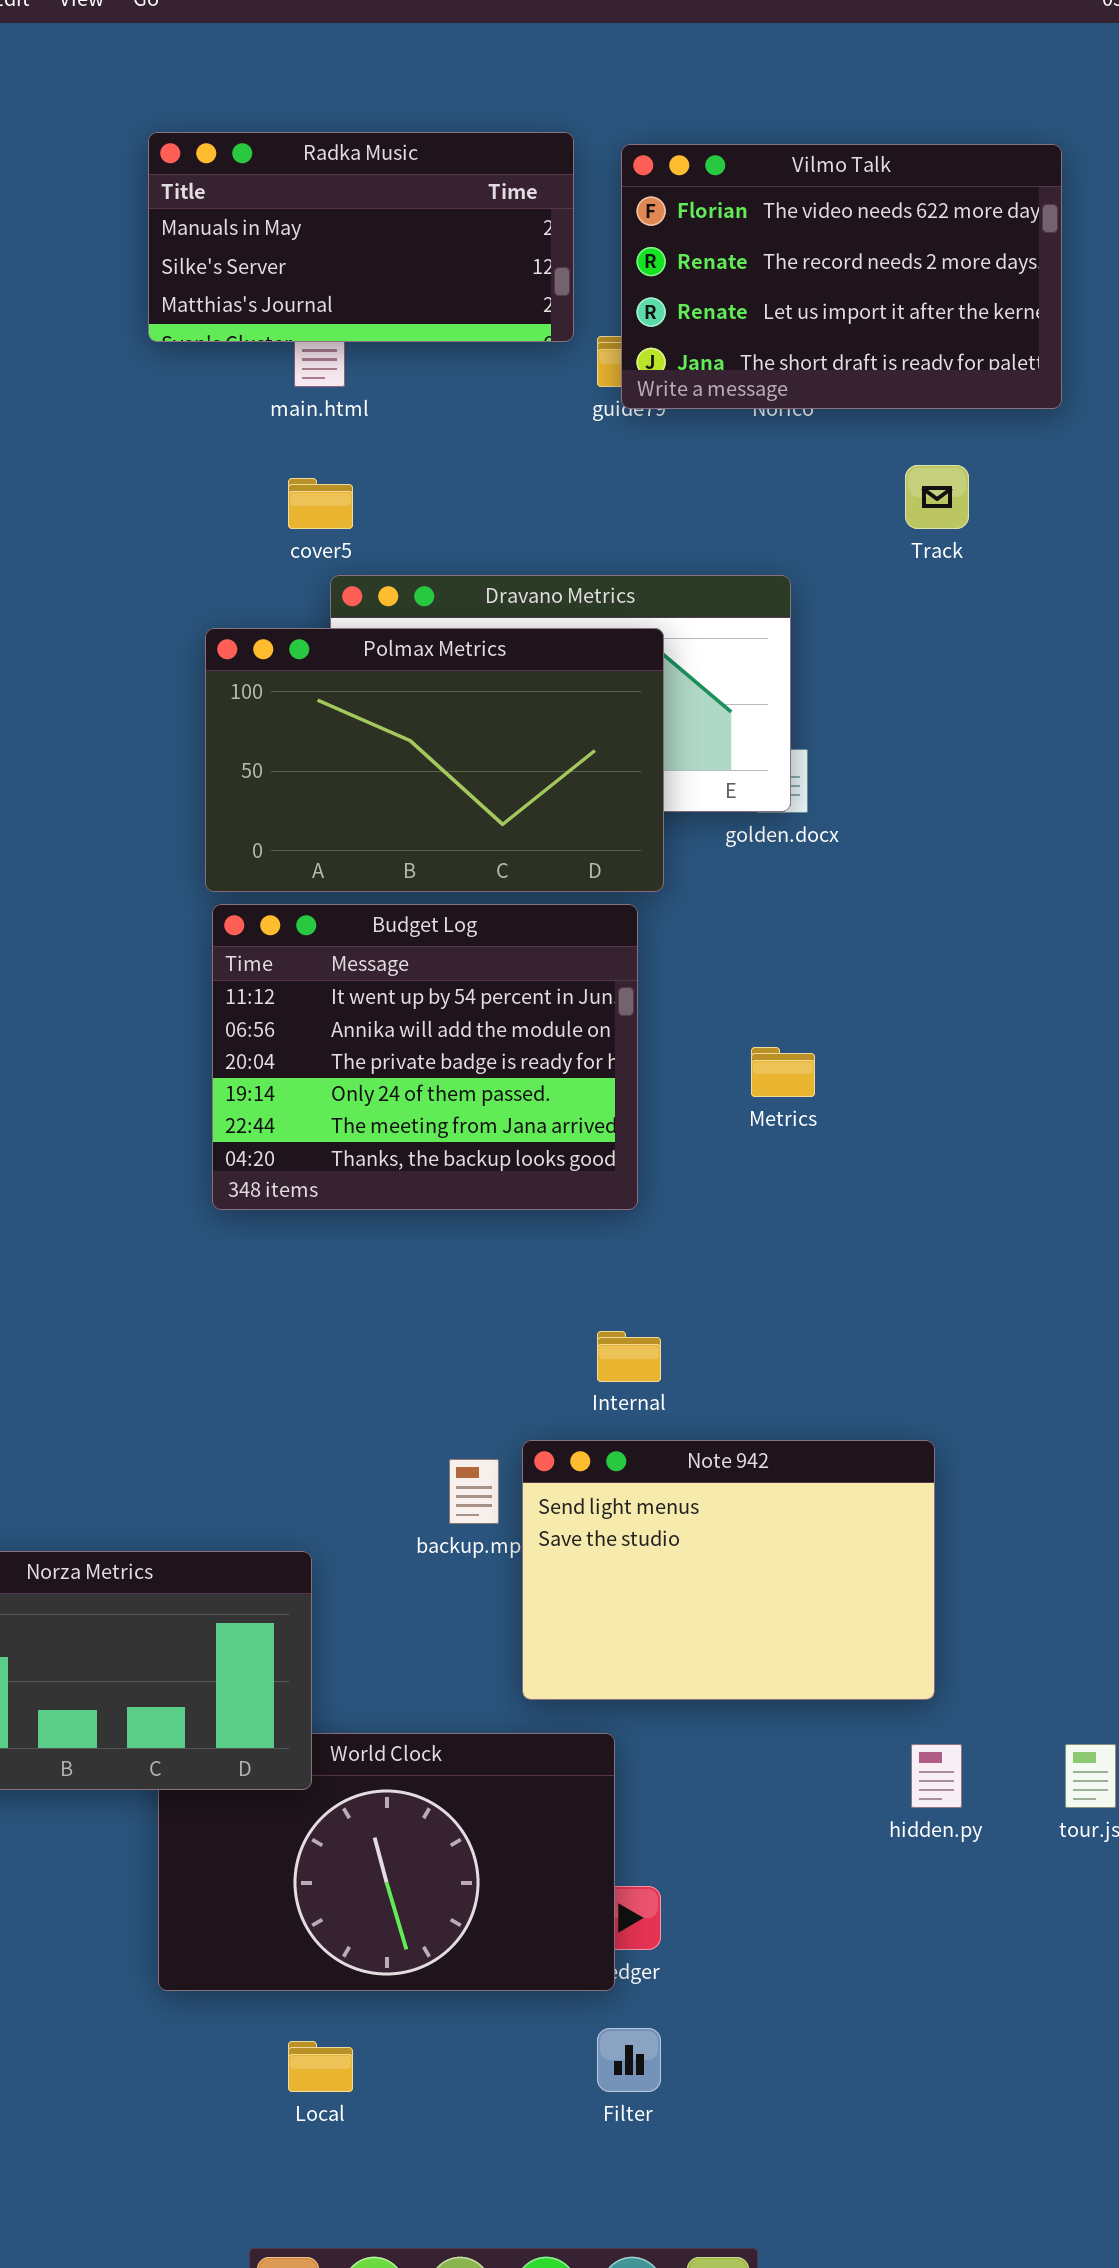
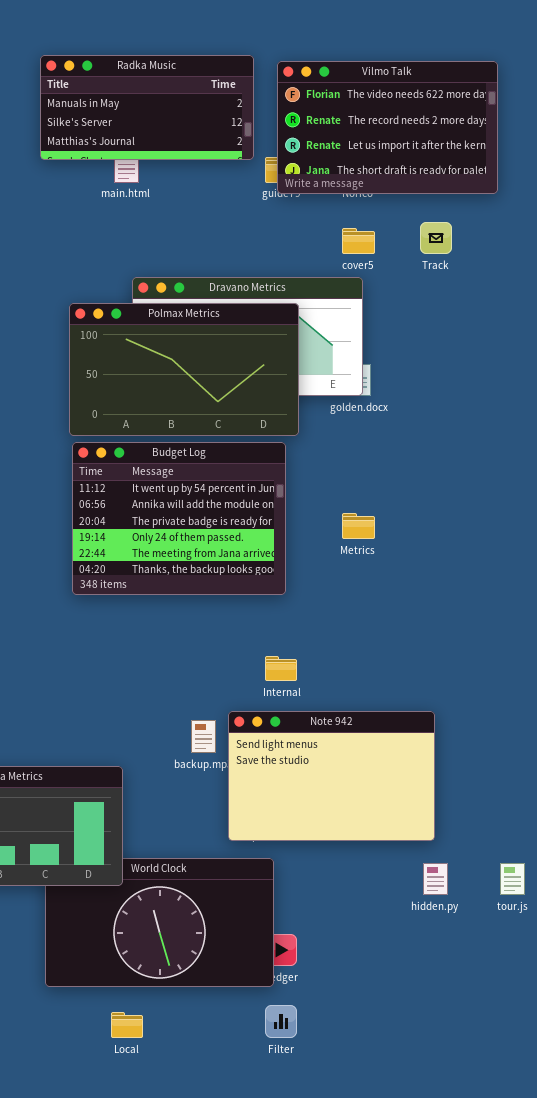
cover5: [288,478,353,529] -> [342,228,375,254], moved

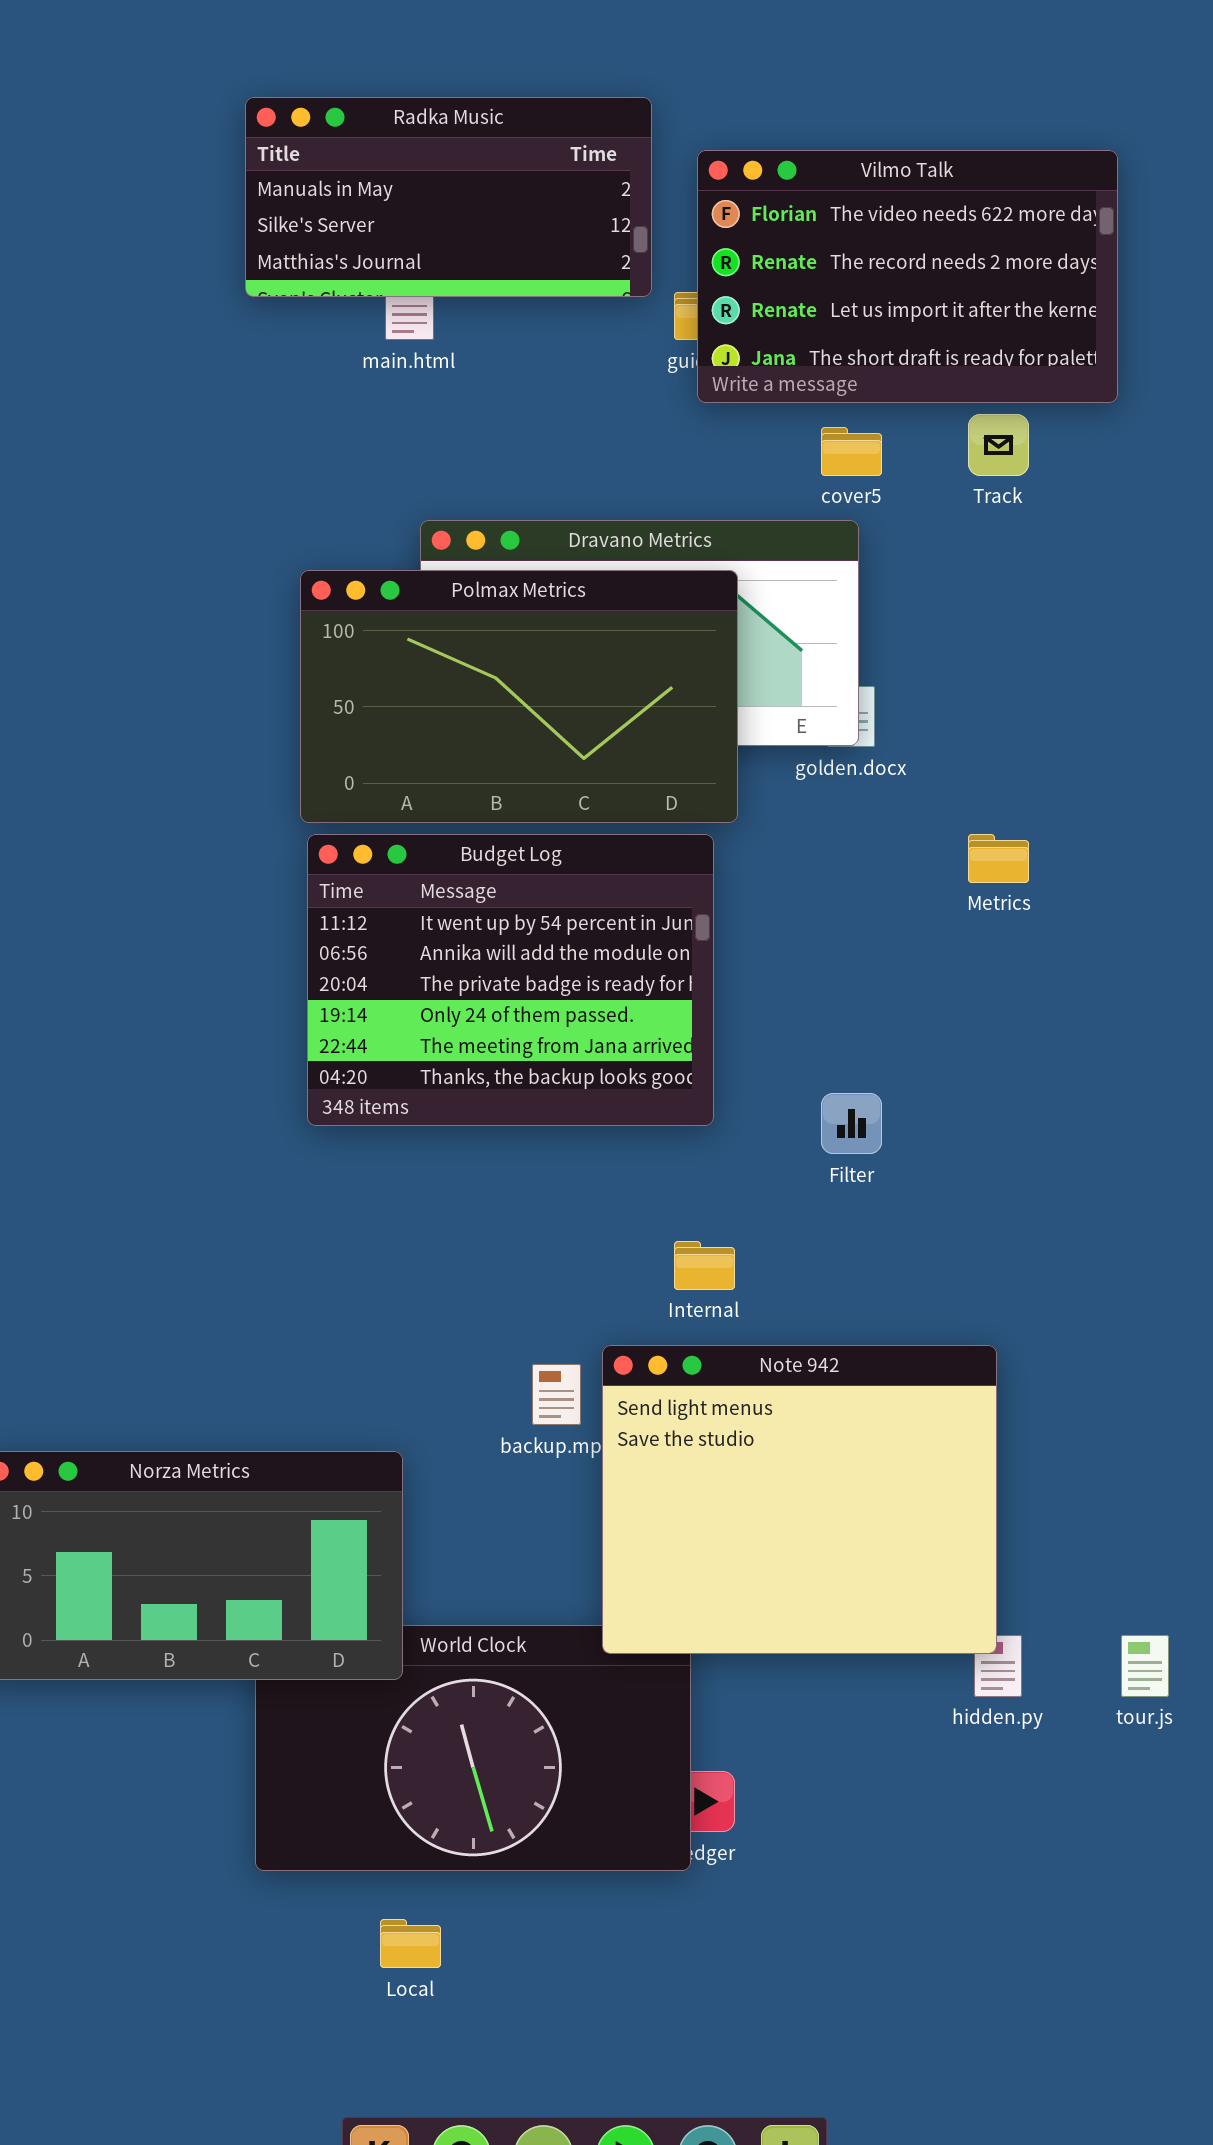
Vilmo Talk: [277,61,498,194] -> [697,150,1118,403], moved
Metrics: [342,513,375,539] -> [968,834,1029,883], moved
Note 942: [228,711,435,841] -> [602,1345,997,1654], resized
Filter: [265,1005,297,1038] -> [821,1093,882,1154], moved

